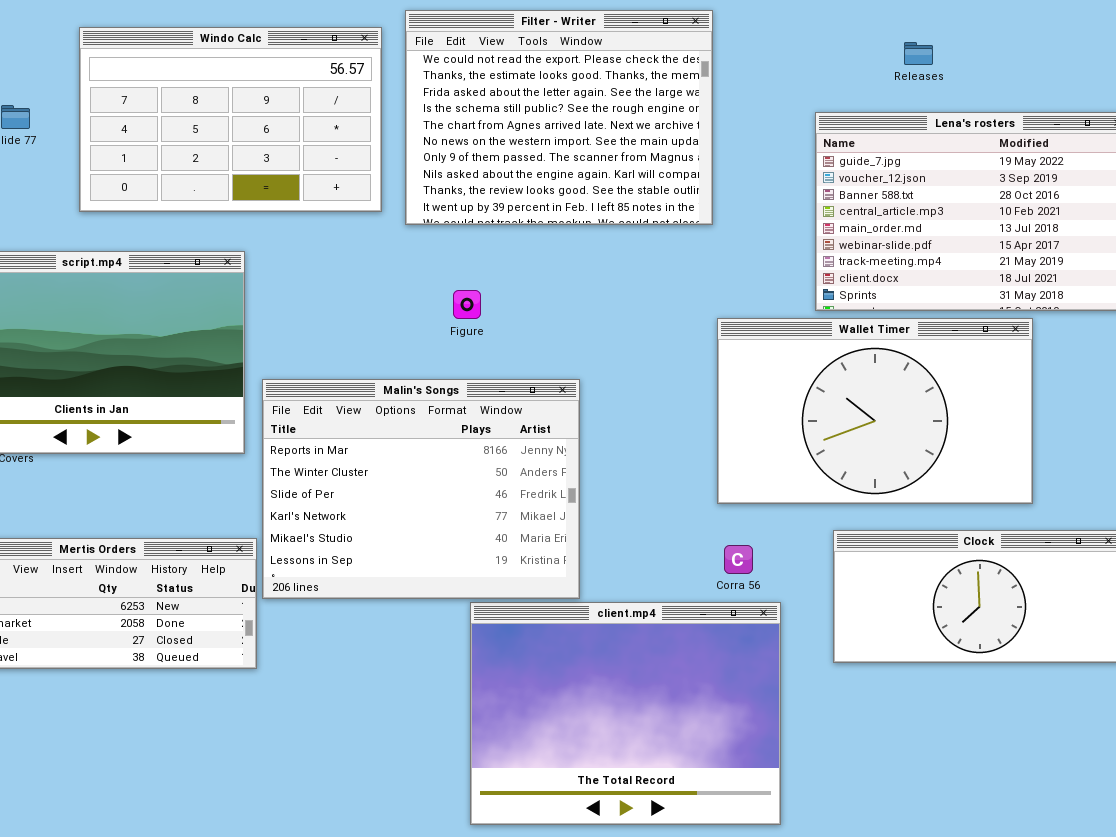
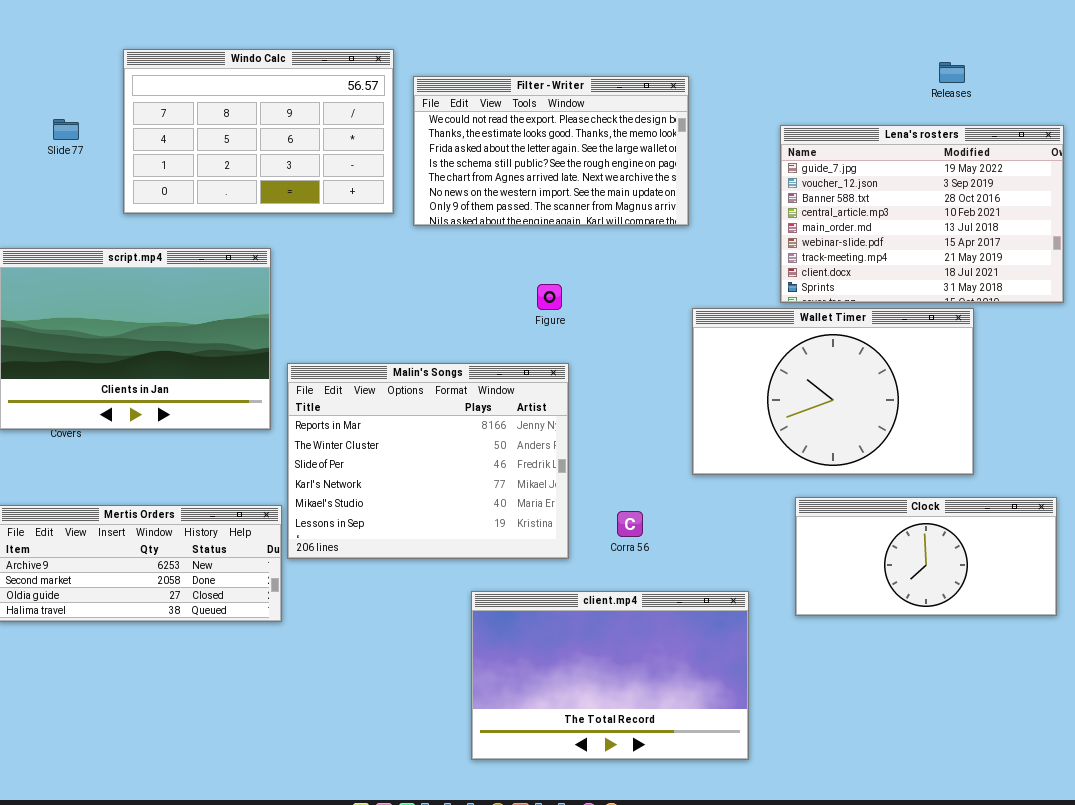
Filter - Writer: [405,10,713,225] -> [413,76,689,226], resized
Releases: [904,42,933,65] -> [939,62,965,83], moved
Figure: [453,290,481,319] -> [537,284,562,310], moved
Corra 56: [724,545,753,574] -> [617,511,643,537], moved
client.mp4: [470,602,781,825] -> [471,591,749,760], resized

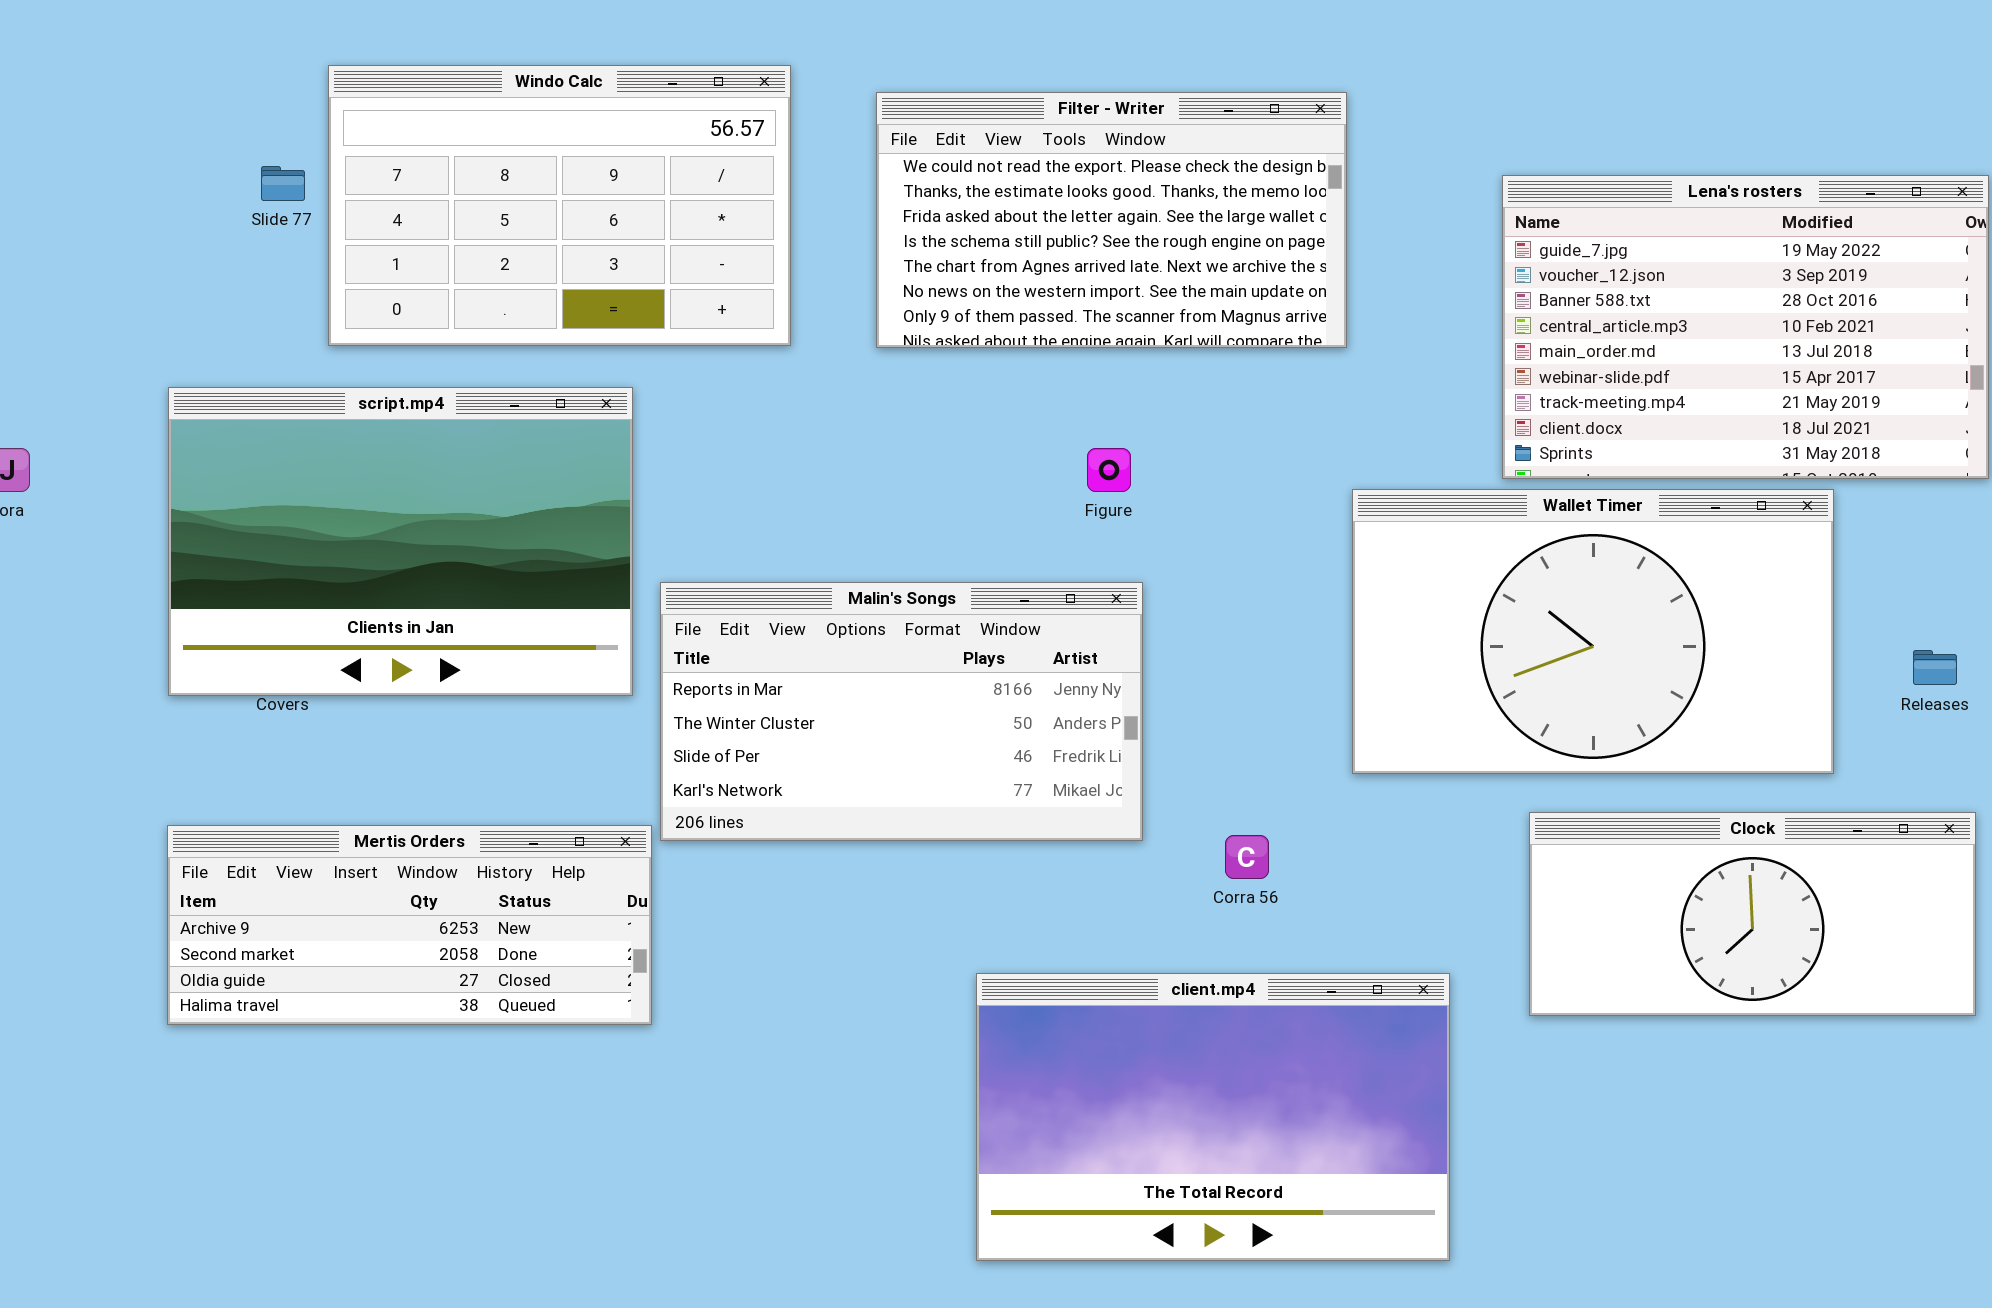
Windo Calc: [123,49,394,214] -> [328,65,791,346], moved
Releases: [939,62,965,83] -> [1913,650,1957,685], moved
Malin's Songs: [287,363,569,559] -> [660,582,1143,841], resized

